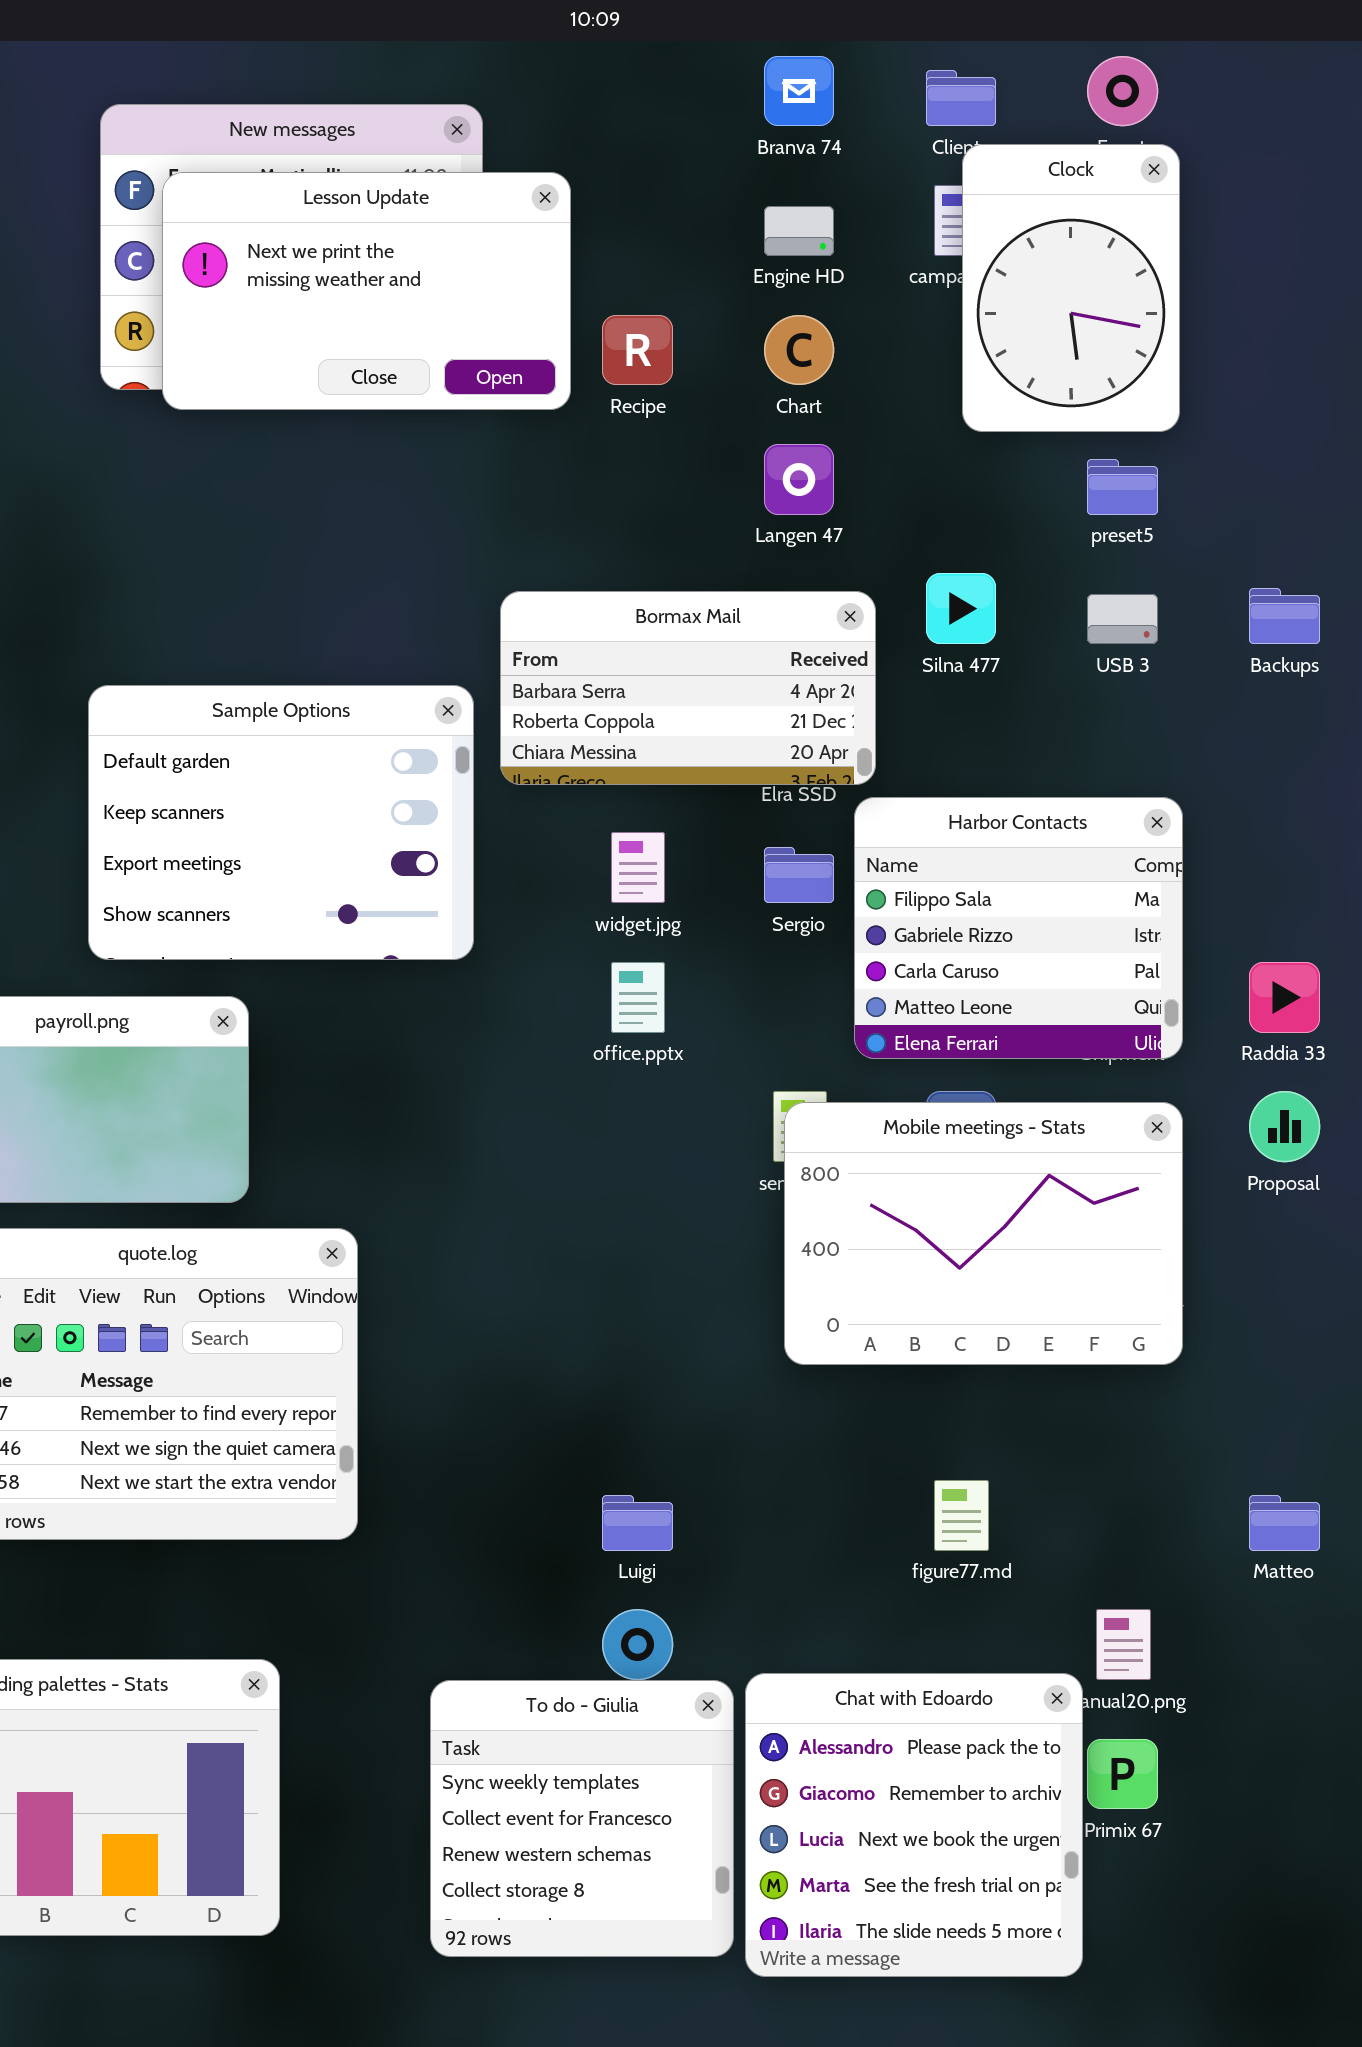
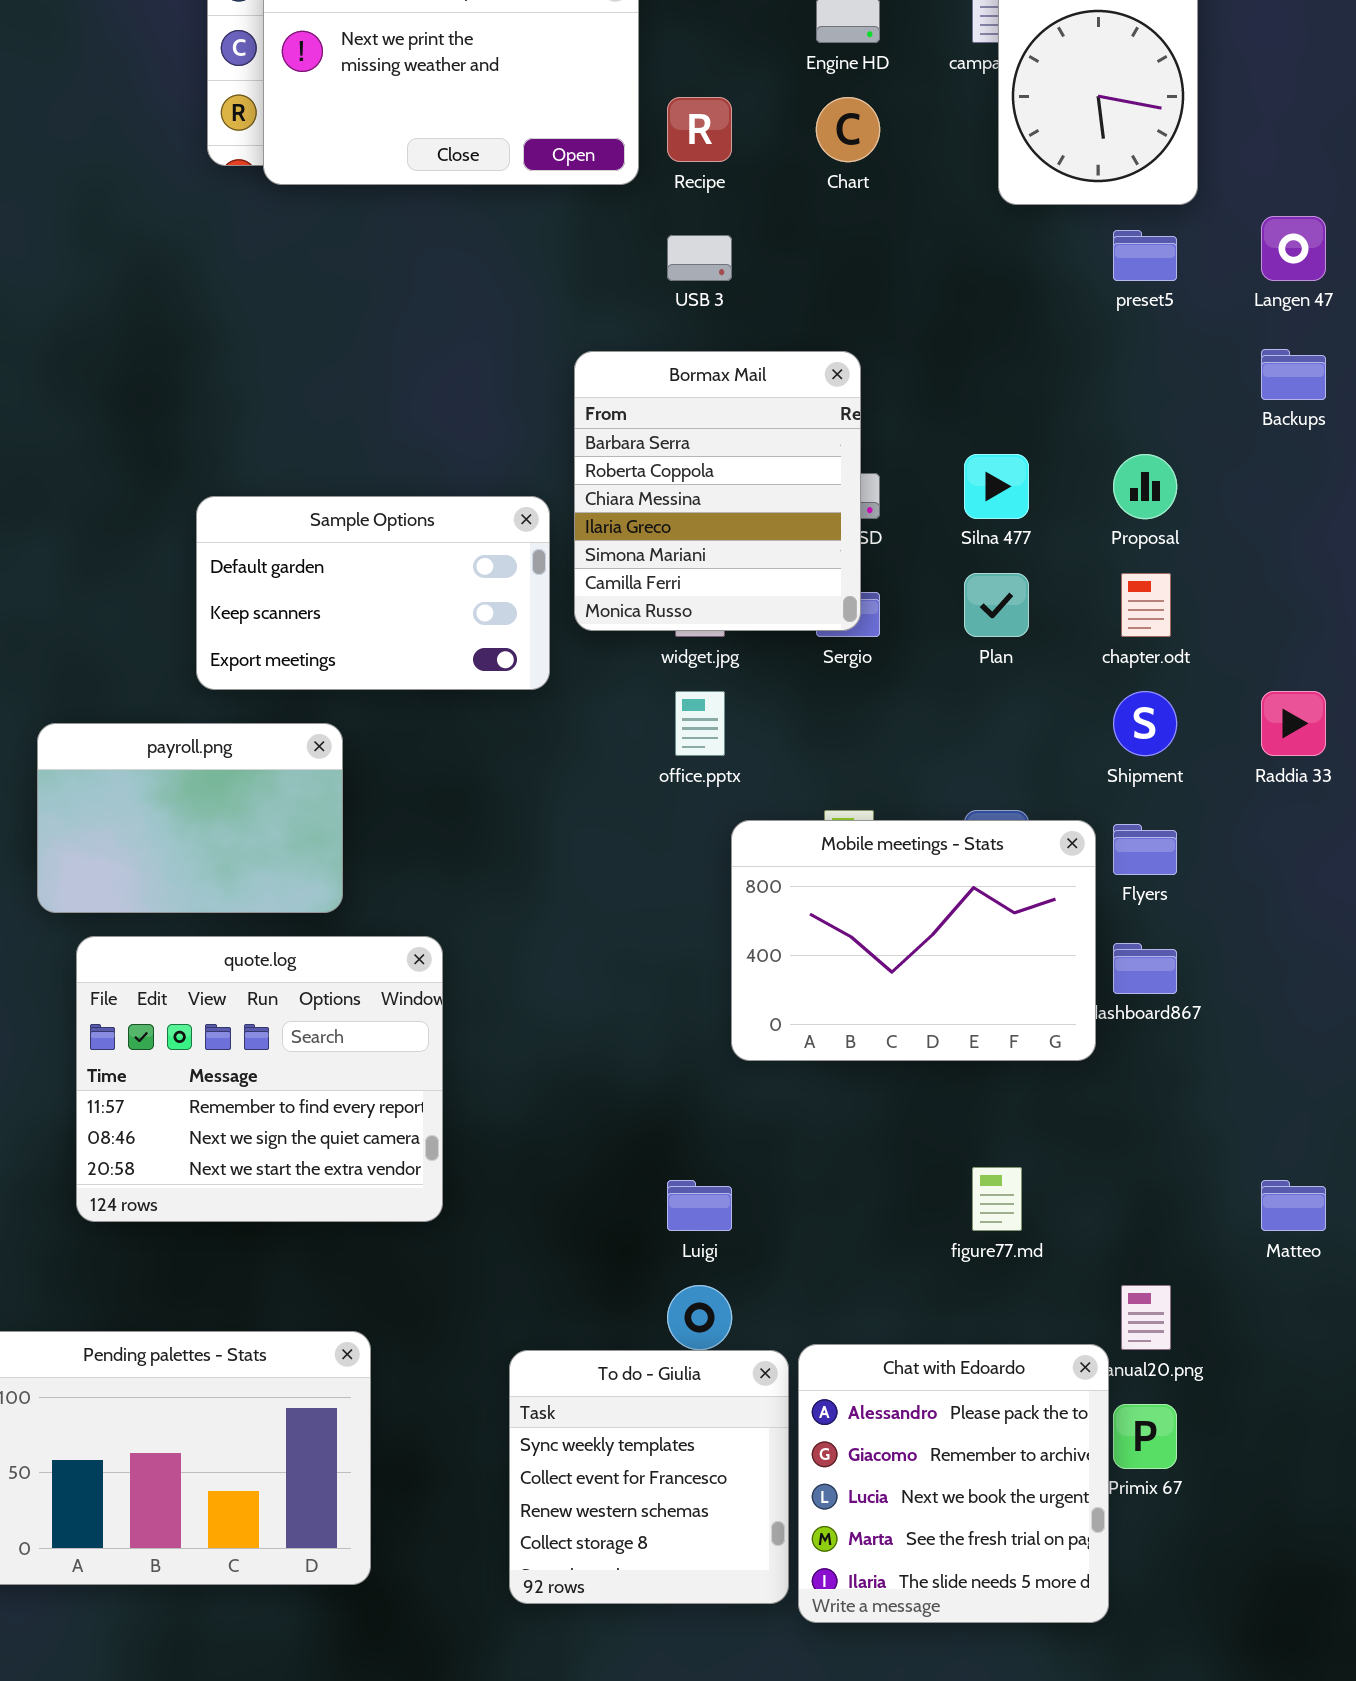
Langen 47: [764,444,834,515] -> [1261,216,1326,281], moved
Silna 477: [926,573,996,644] -> [964,454,1029,519], moved
Bormax Mail: [500,591,876,785] -> [574,351,861,631], resized
USB 3: [1087,594,1158,644] -> [667,235,732,281], moved
Sample Options: [88,685,474,960] -> [196,496,550,690], resized
Harbor Contacts: [854,797,1183,1059] -> none, closed
Proposal: [1249,1091,1320,1162] -> [1113,454,1177,519], moved
Mobile meetings - Stats: [784,1102,1183,1365] -> [731,820,1096,1061], moved

